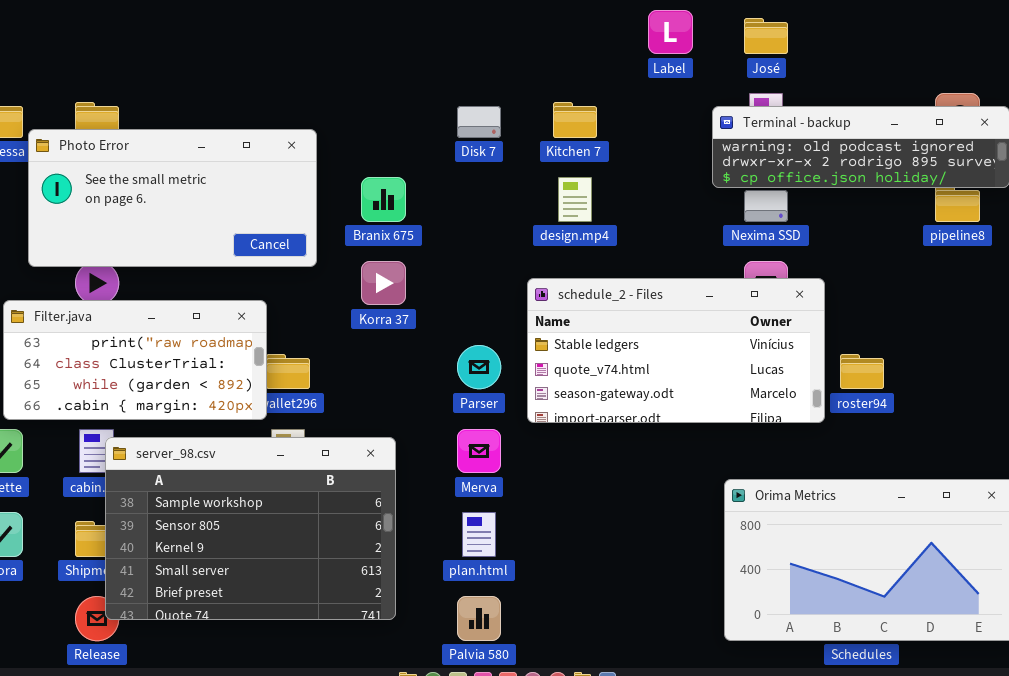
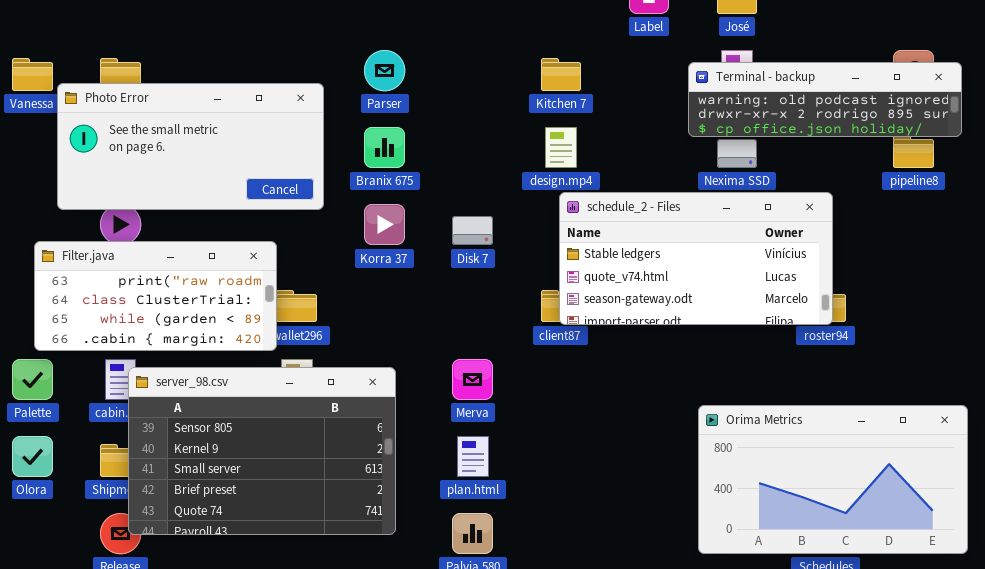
Disk 7: [457,106,501,138] -> [452,216,493,245], moved
schedule_2 - Files: [527,278,825,423] -> [559,192,833,325], moved
Parser: [457,345,501,389] -> [364,50,405,91], moved
server_98.csv: [105,437,396,620] -> [128,367,396,535], scrolled down 1 row

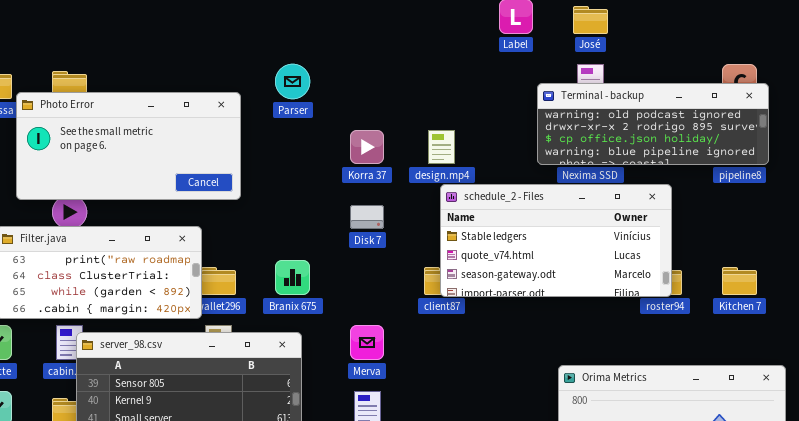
Kitchen 7: [541,58,581,91] -> [722,267,757,295], moved
Terminal - backup: [688,62,962,137] -> [537,83,769,165], moved, resized
Branix 675: [364,127,405,168] -> [275,260,310,295], moved
Korra 37: [364,204,405,245] -> [350,130,384,164], moved

